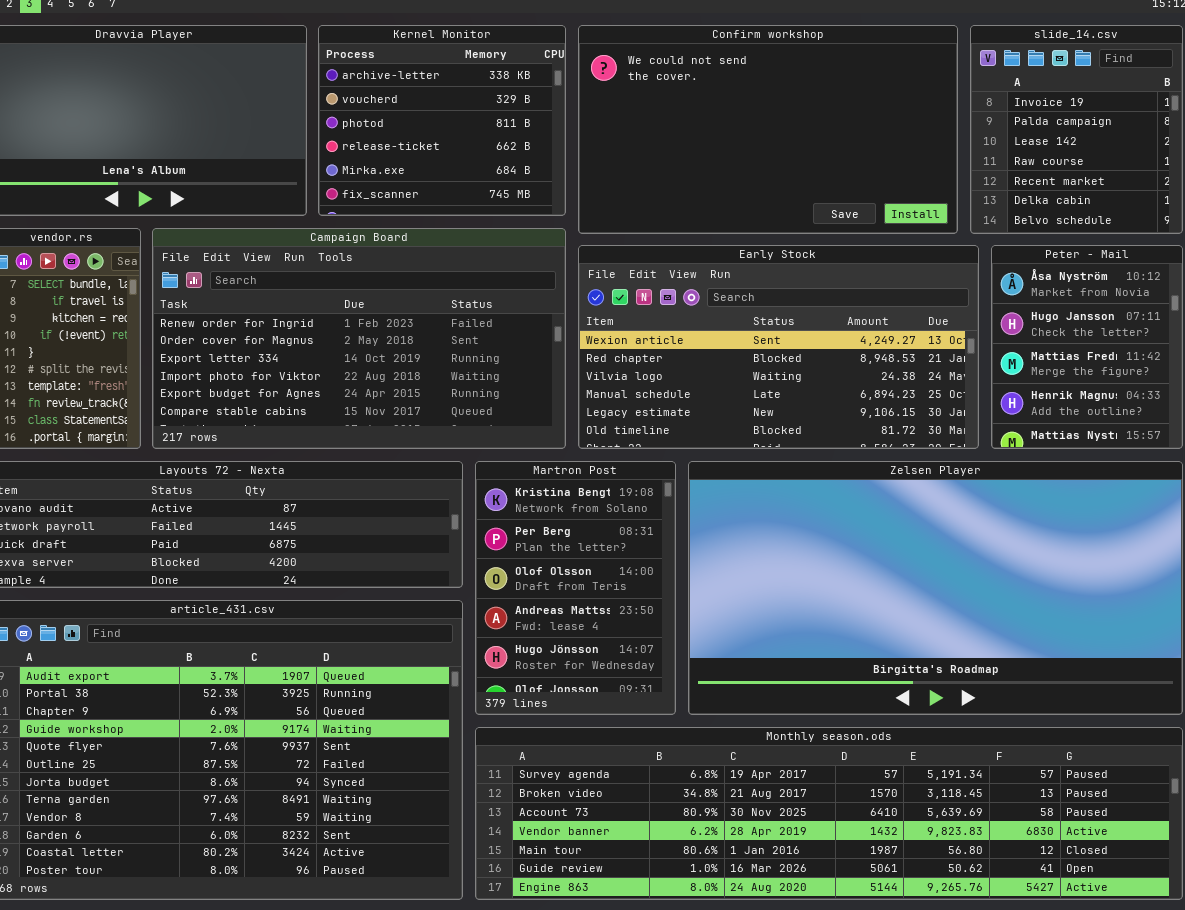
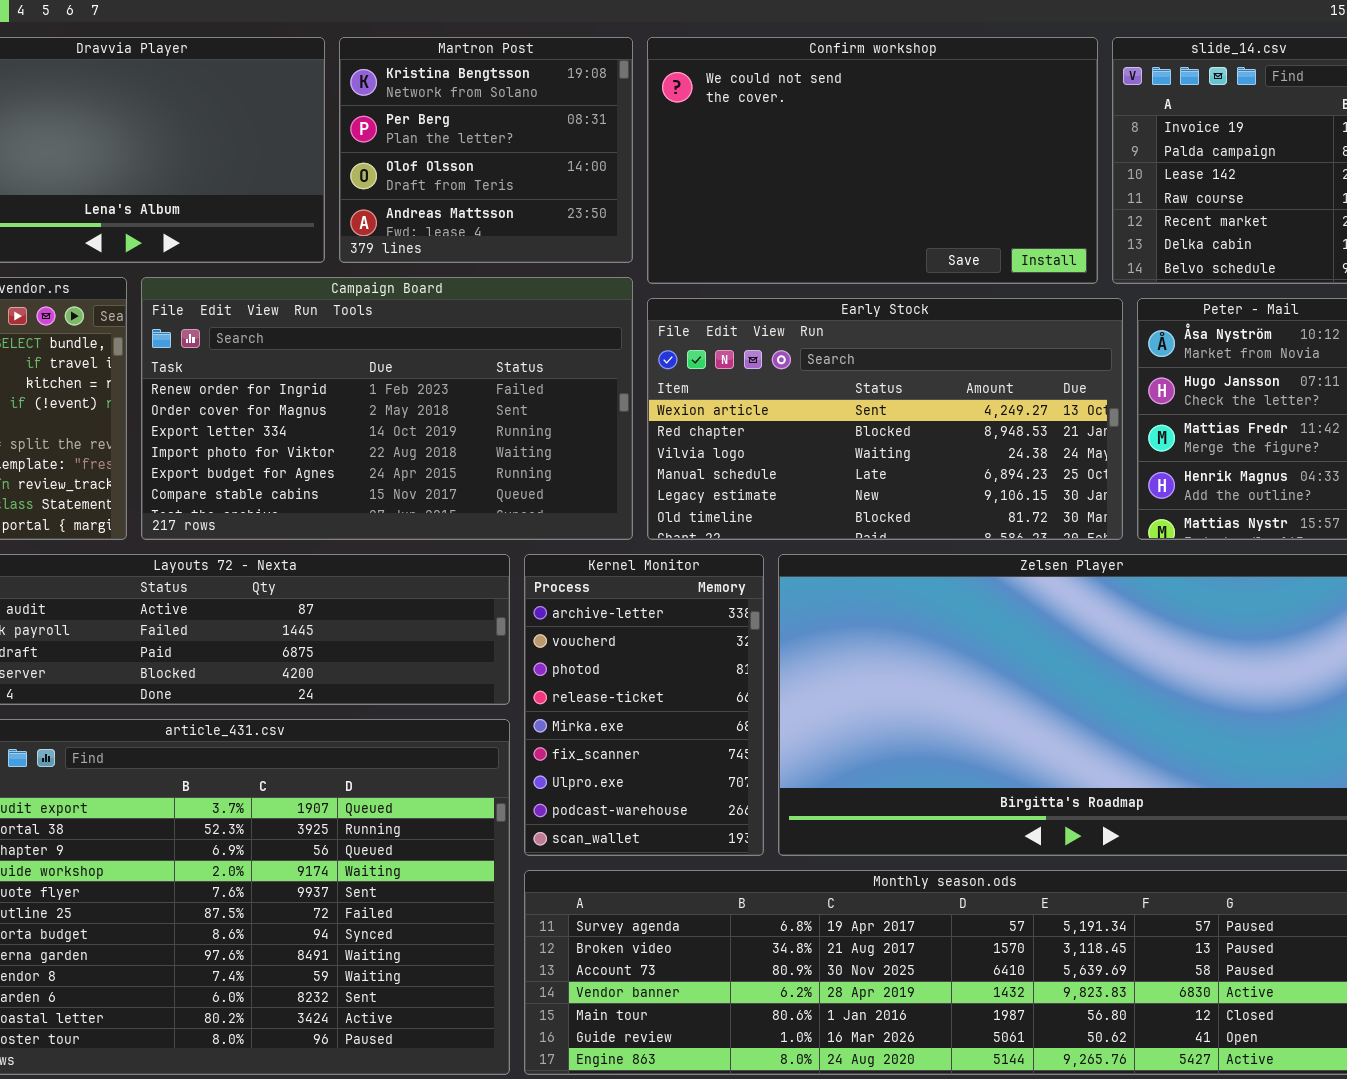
Kernel Monitor: [318,25,566,216] -> [524,554,764,856], moved, resized
Martron Post: [475,461,676,715] -> [339,37,633,263], moved, resized

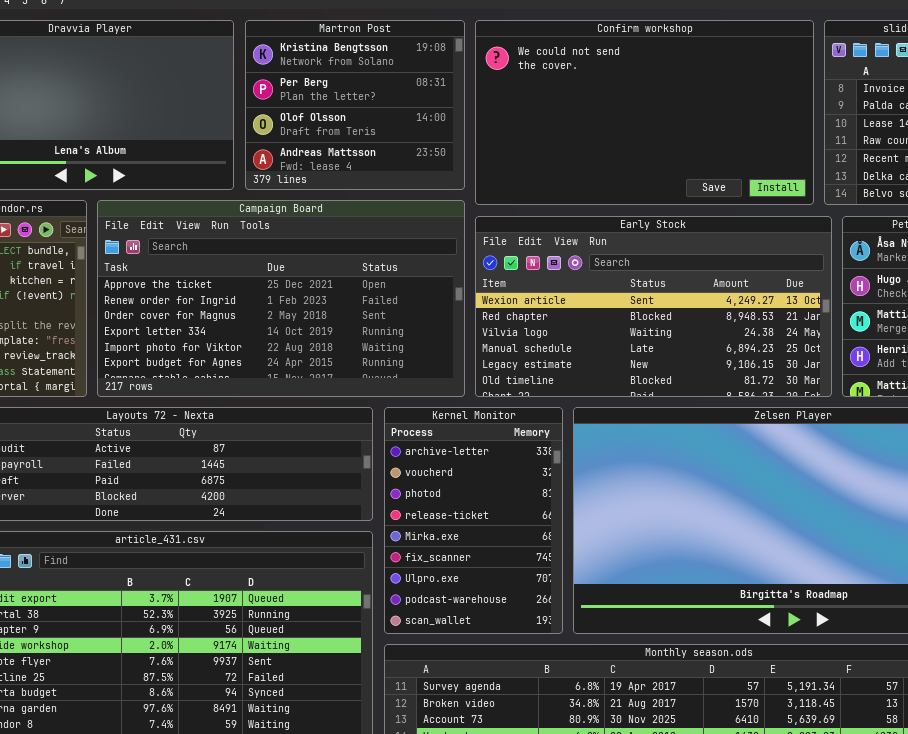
Campaign Board: [141,277,633,540] -> [97,200,465,397], scrolled up 1 row

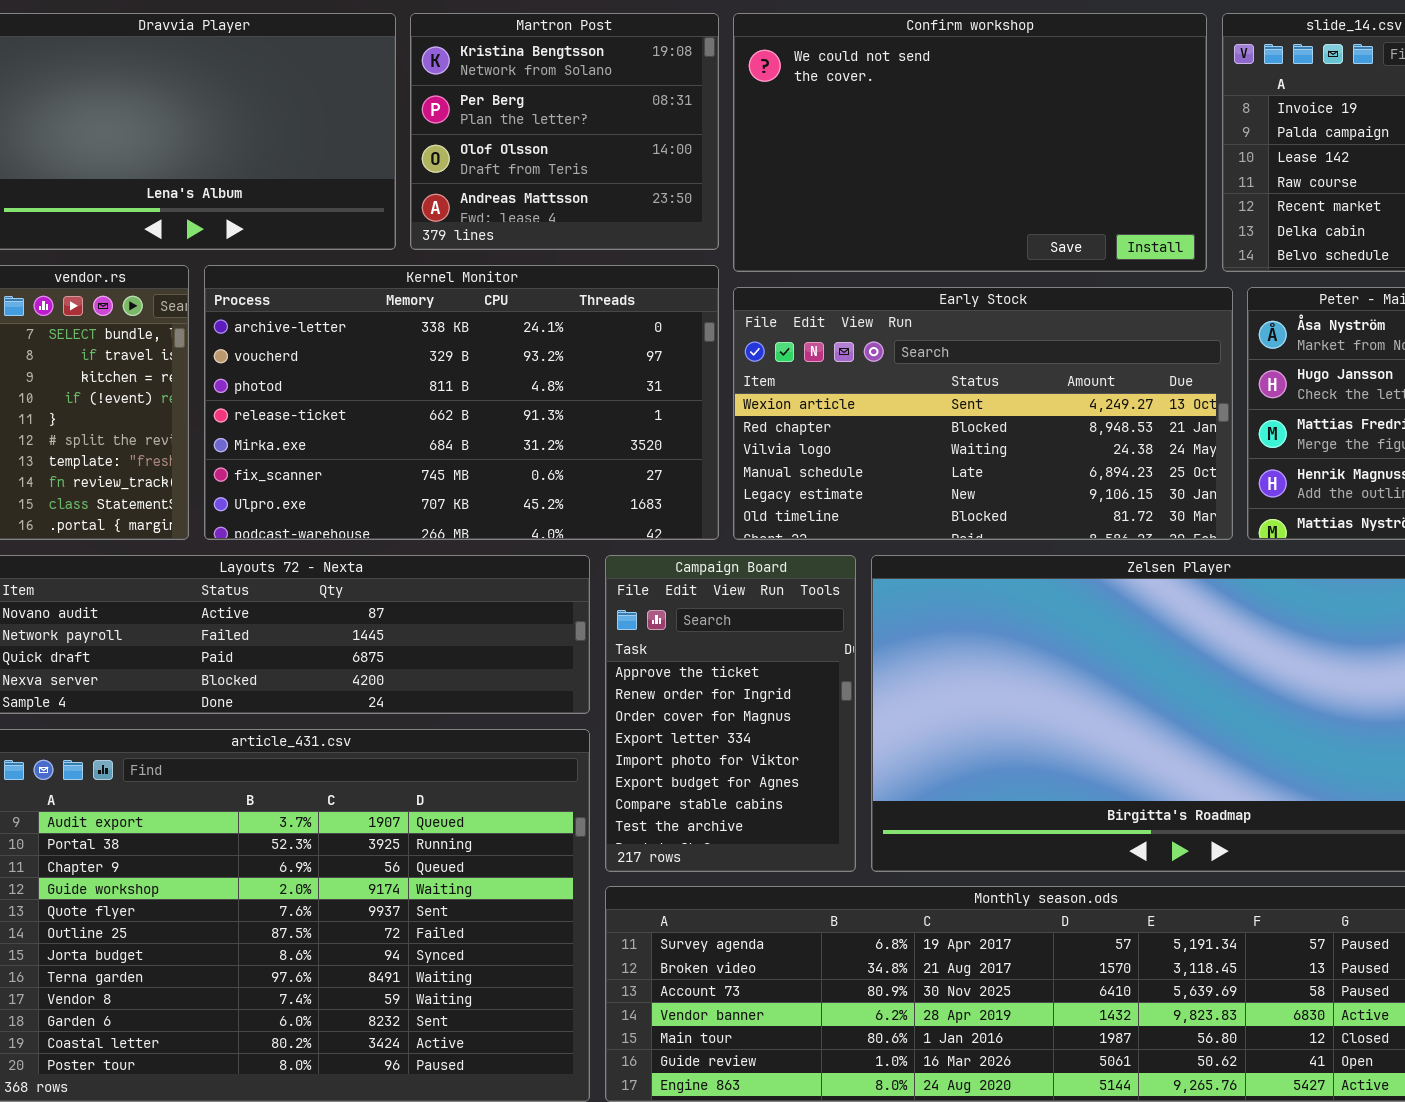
Campaign Board: [97,200,465,397] -> [605,555,856,872], moved, resized
Kernel Monitor: [384,407,563,634] -> [204,265,719,540], moved, resized

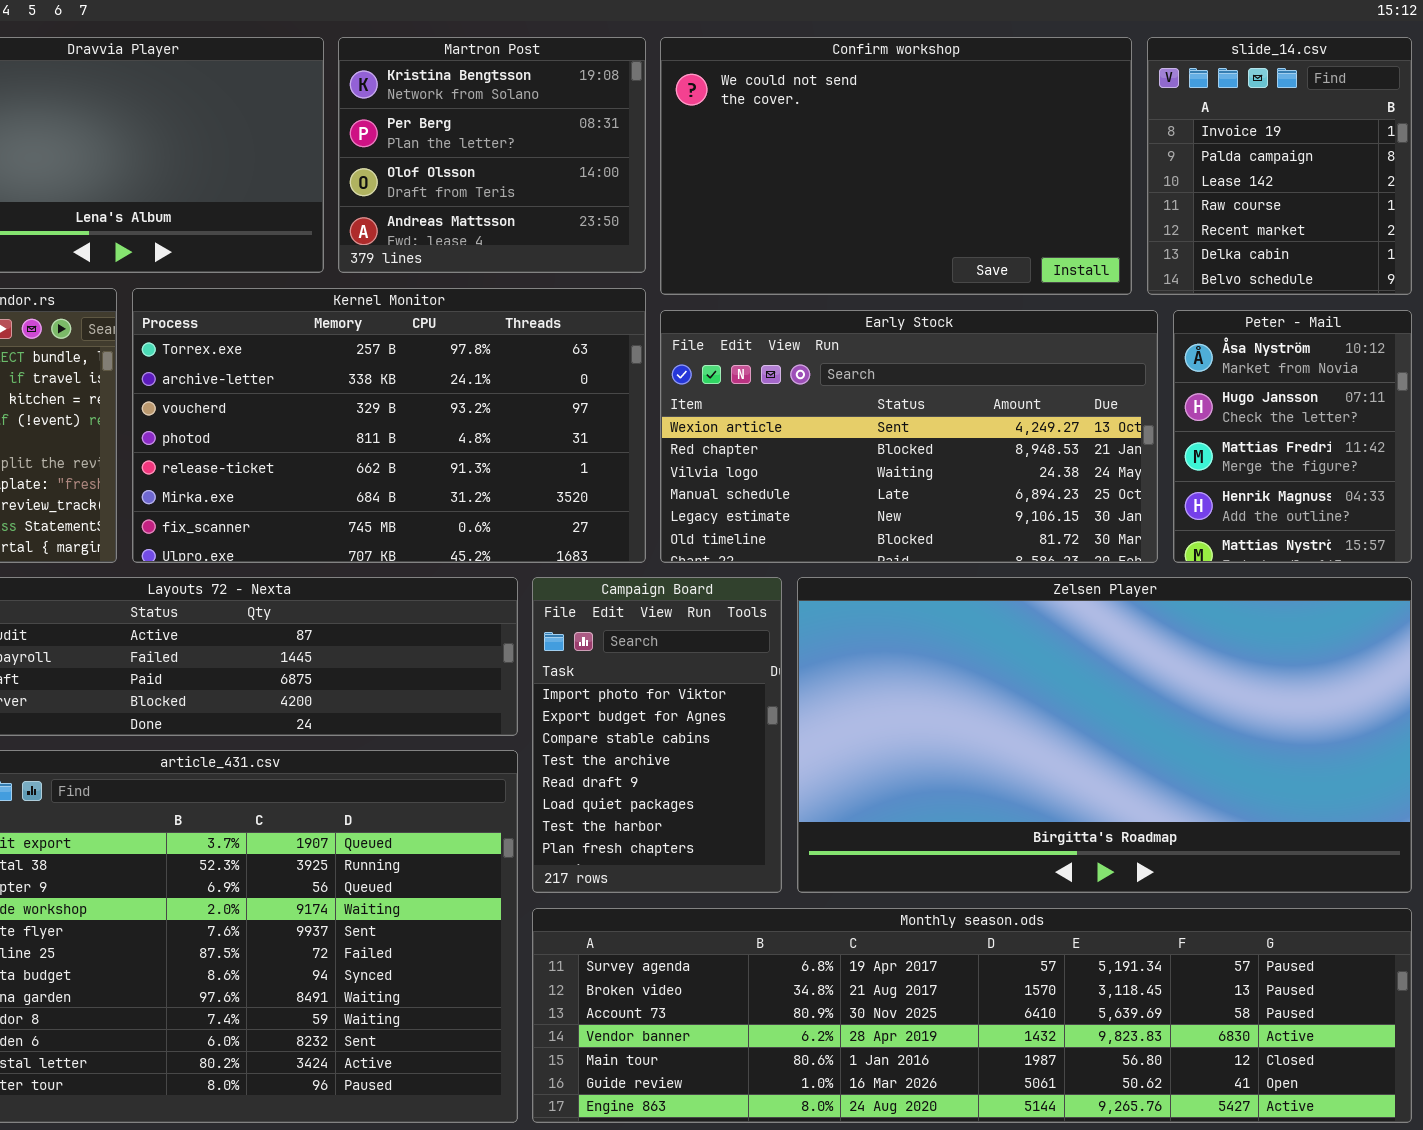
Kernel Monitor: [204,265,719,540] -> [132,288,646,563], scrolled up 1 row
Campaign Board: [605,555,856,872] -> [532,577,782,893], scrolled down 4 rows

